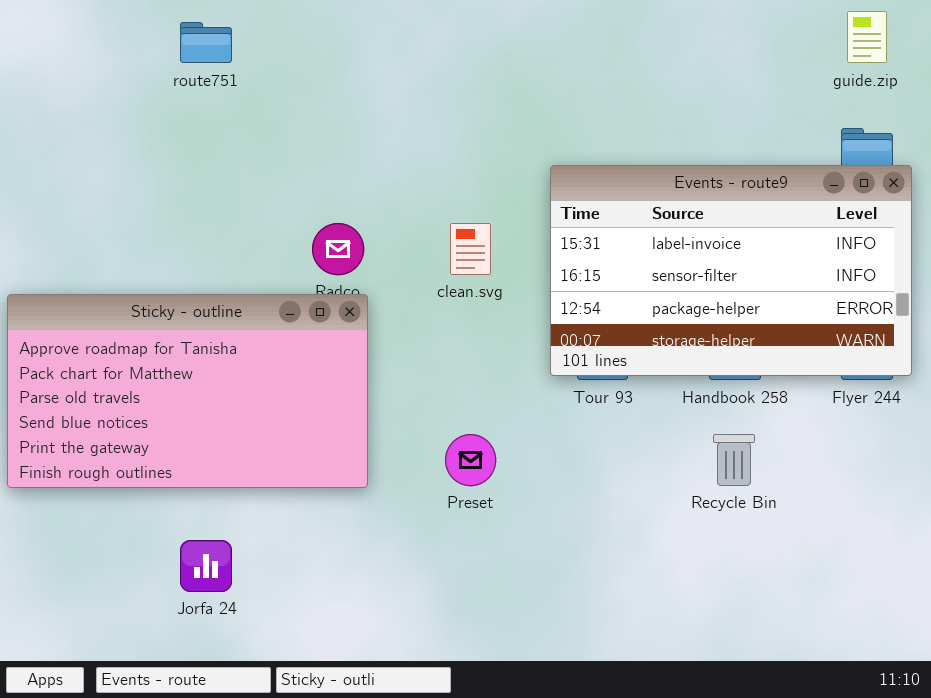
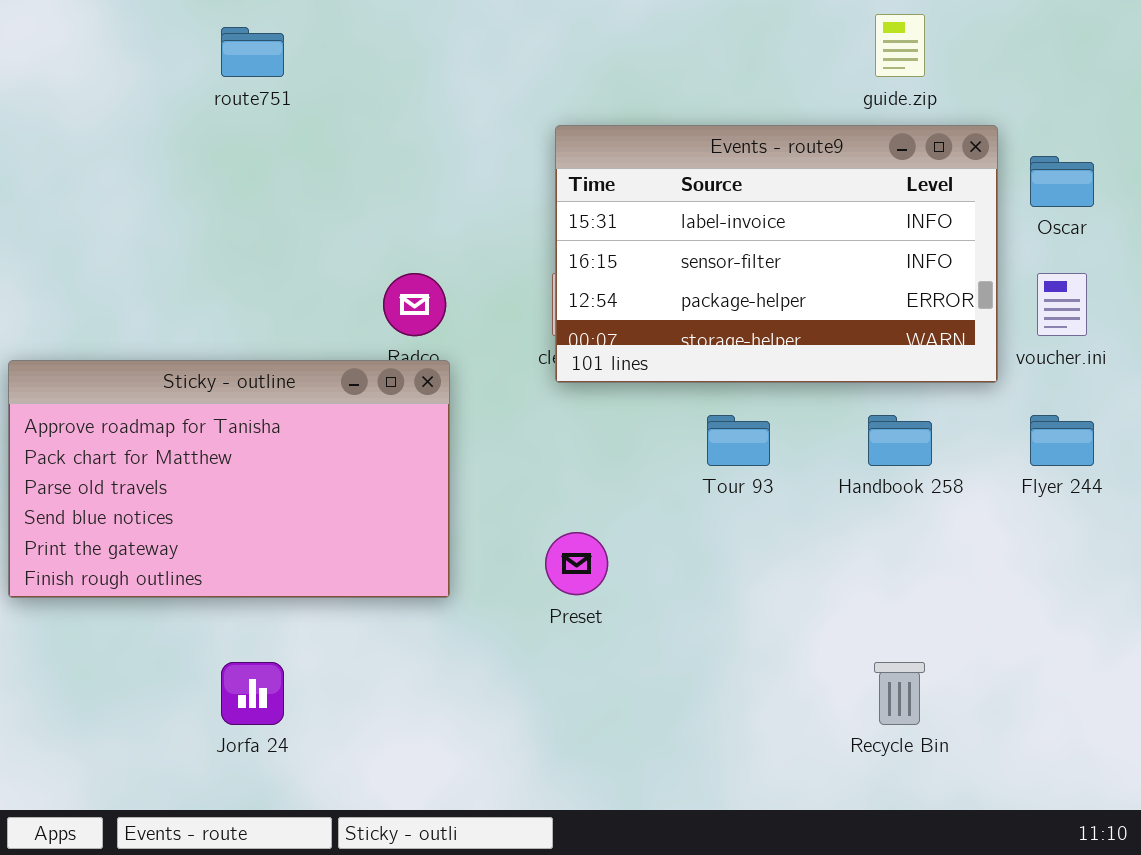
guide.zip: [847,11,887,63] -> [875,14,925,77], moved
Events - route9: [550,165,912,376] -> [555,125,998,383], moved
Recycle Bin: [713,434,755,486] -> [874,662,925,725], moved

